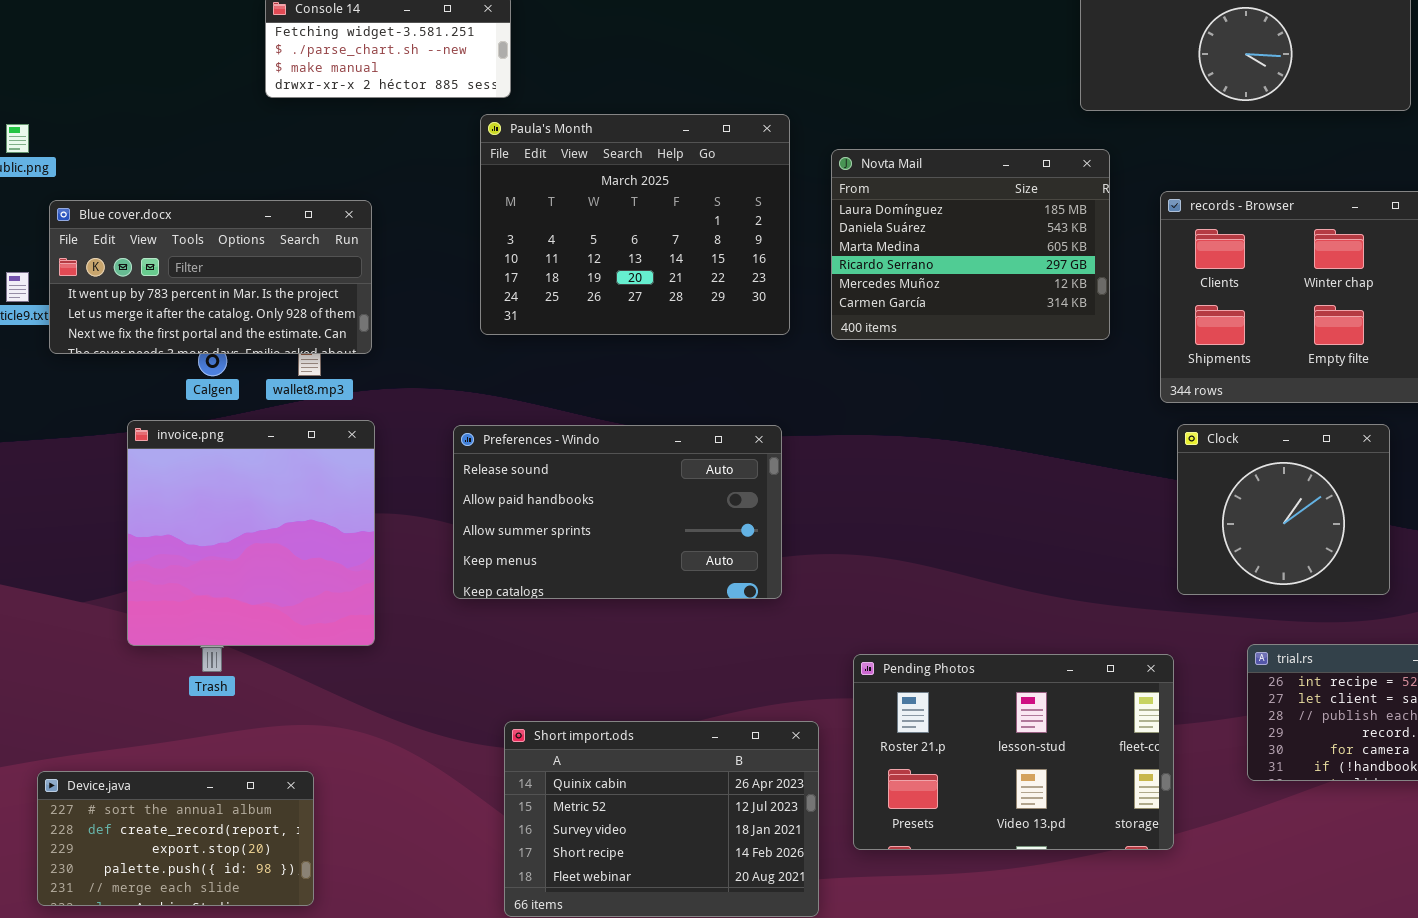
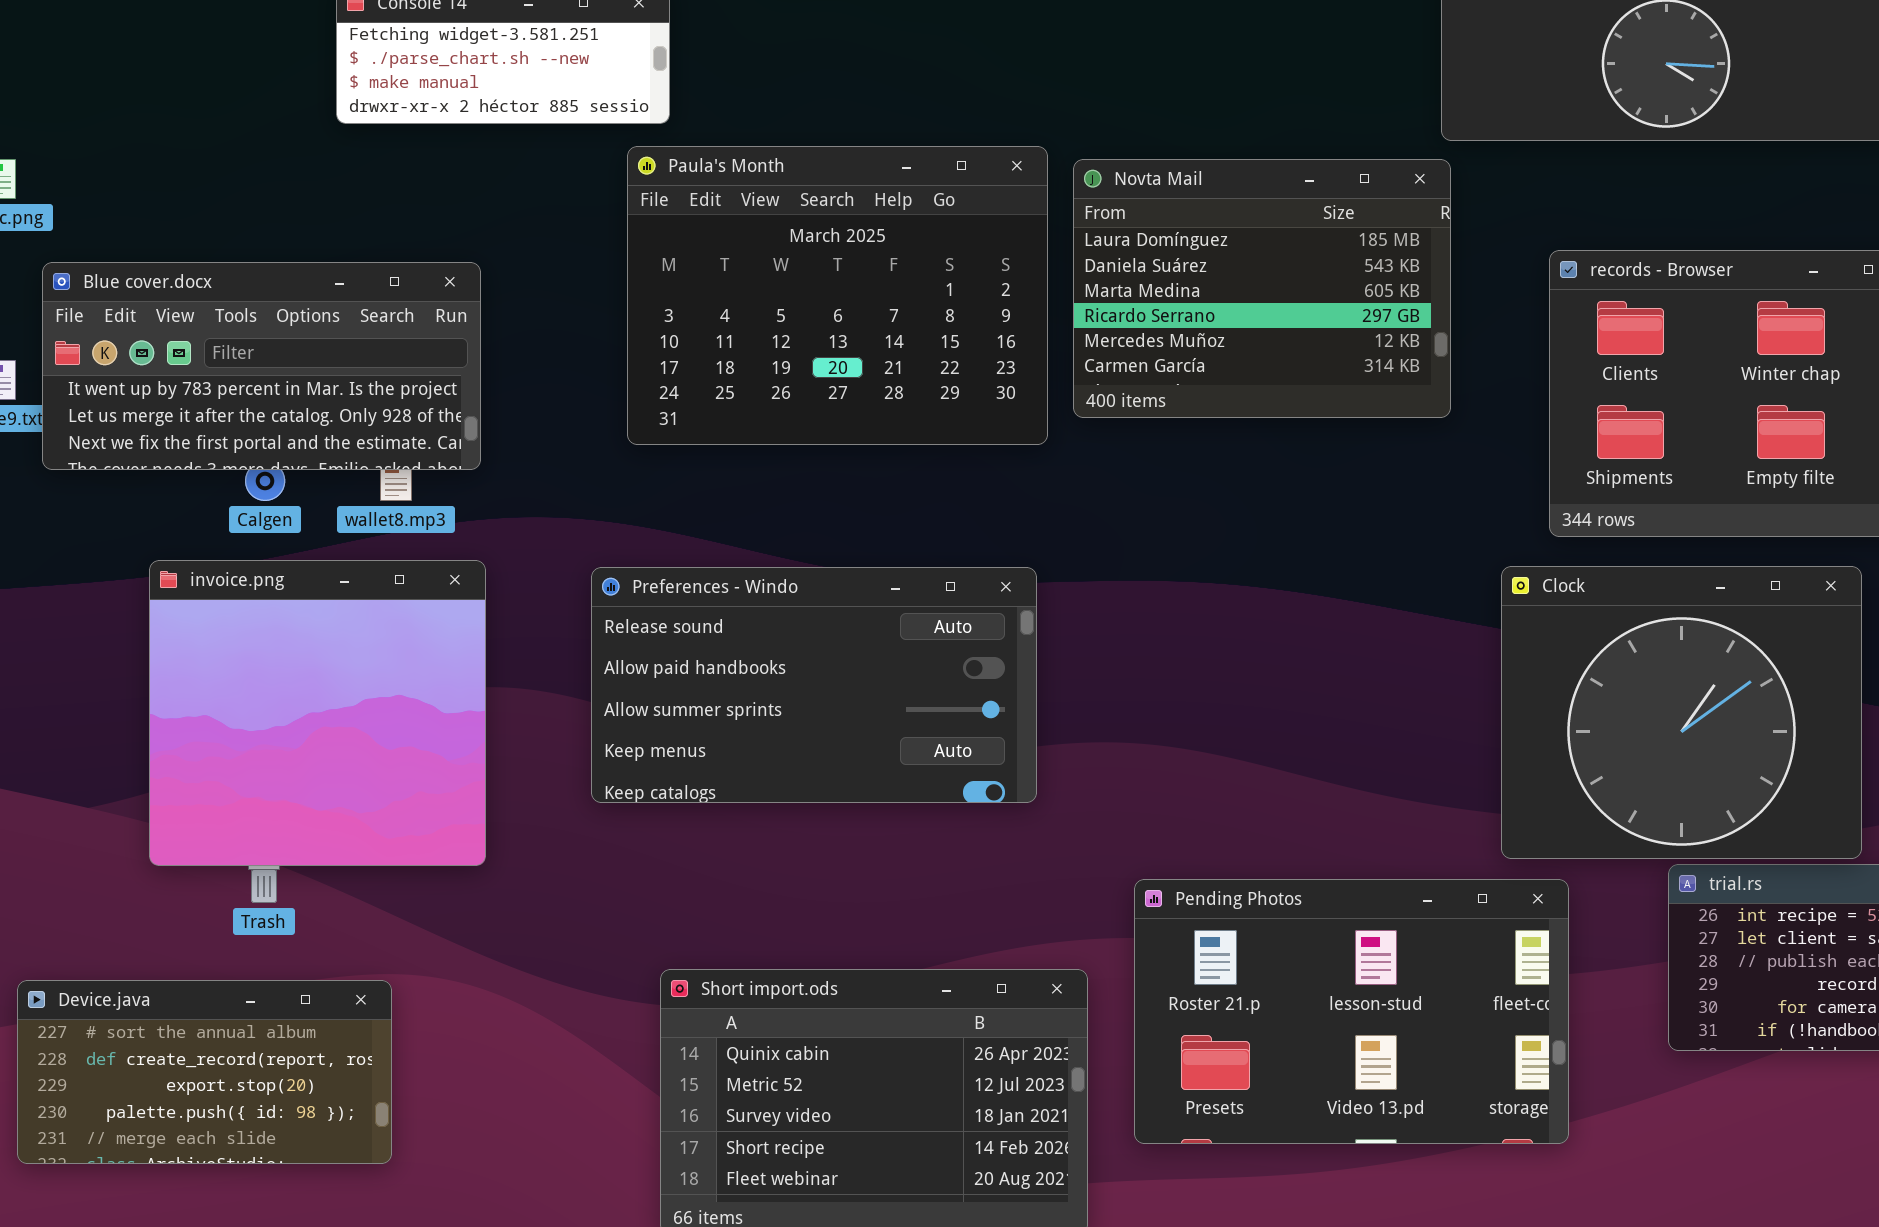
Novta Mail: [831,149,1110,340] -> [1073,159,1451,418], moved
Clock: [1177,424,1390,595] -> [1501,566,1862,859], resized
Device.java: [37,771,314,906] -> [17,980,392,1164], moved

